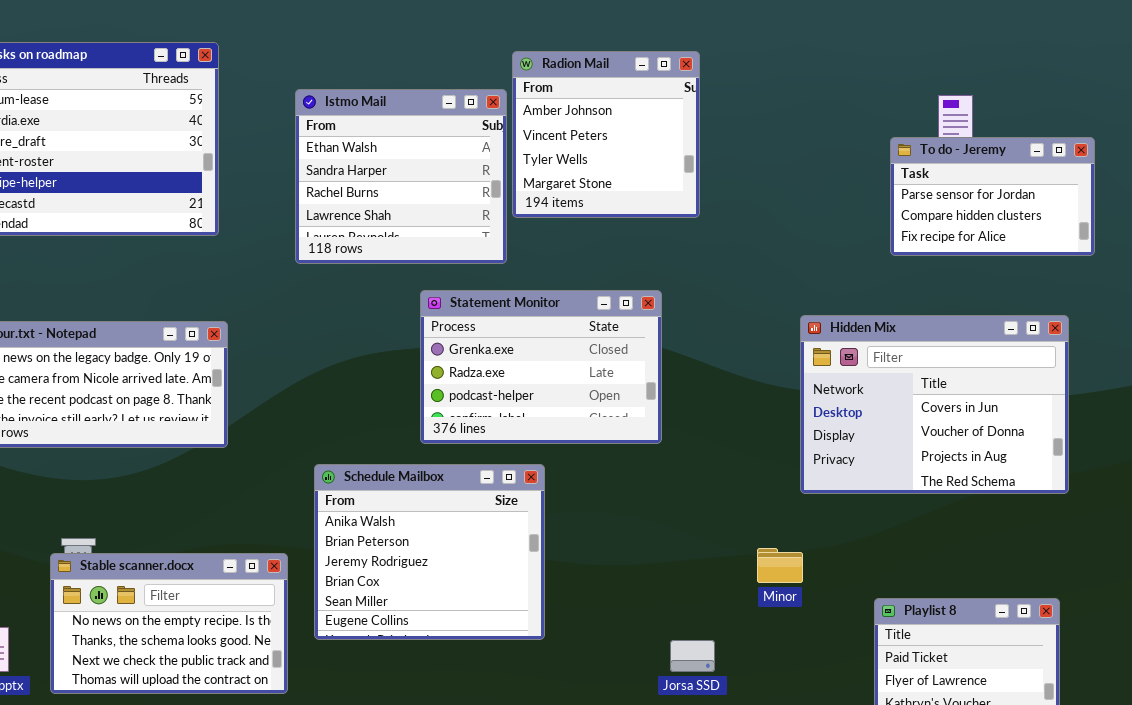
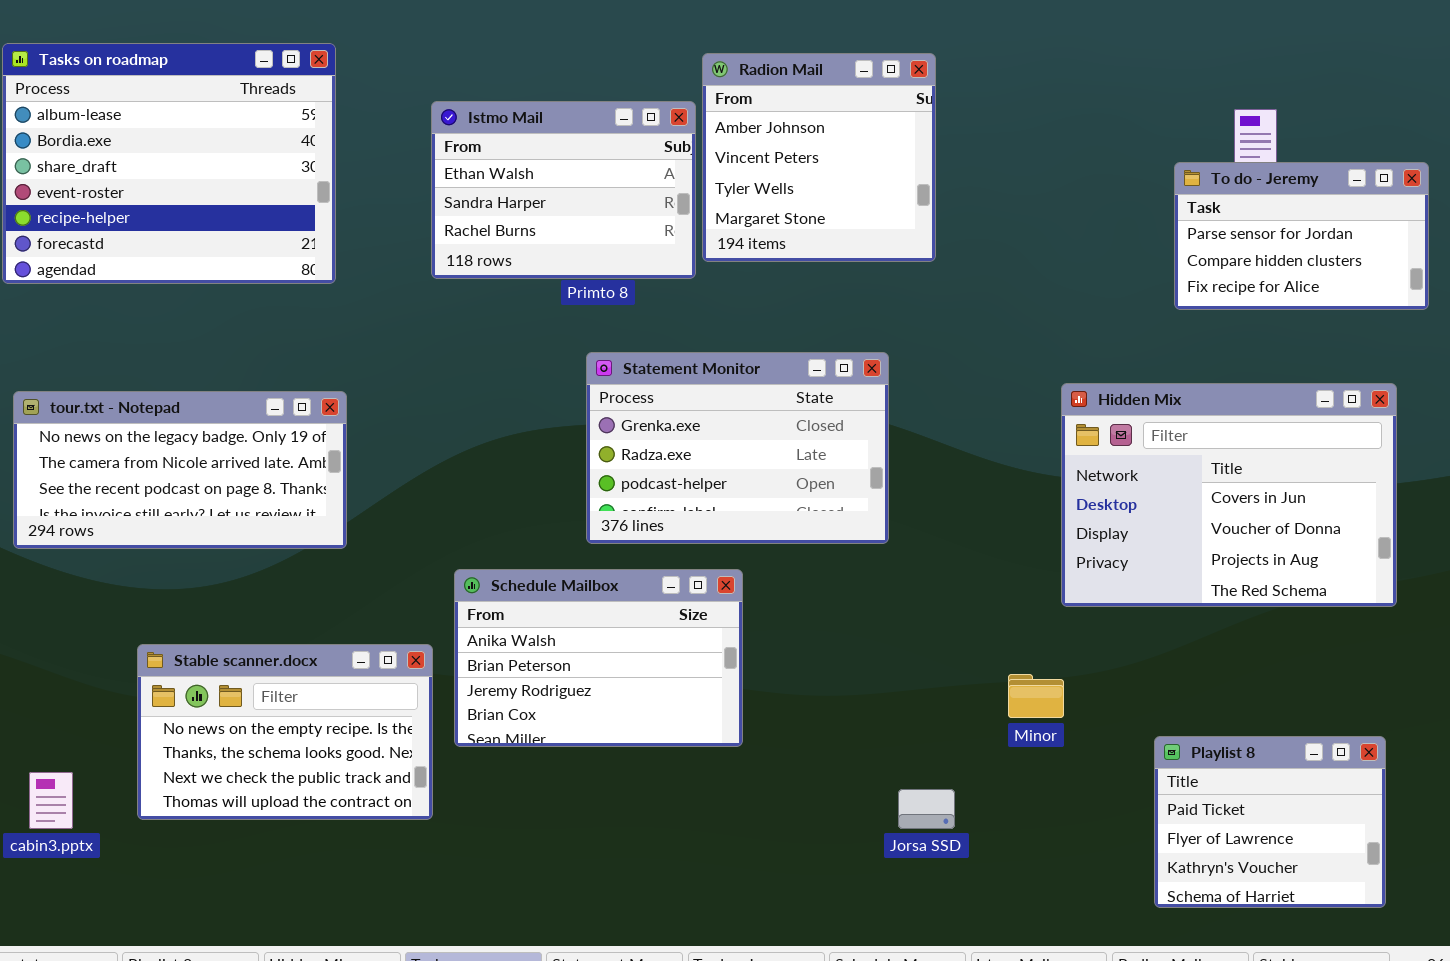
Istmo Mail: [295,89,507,264] -> [431,101,696,279], resized
Schedule Mailbox: [314,464,545,640] -> [454,569,743,747], resized
Stable scanner.docx: [50,553,288,694] -> [137,644,433,820], moved

